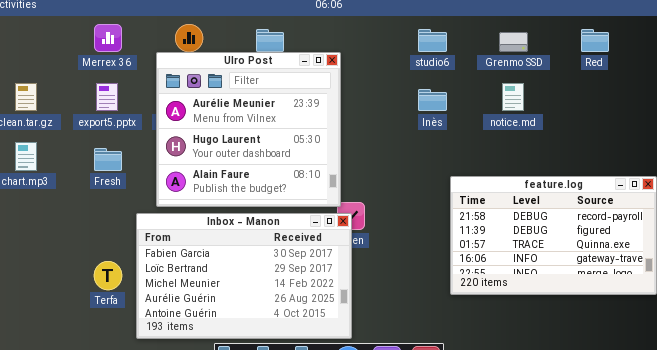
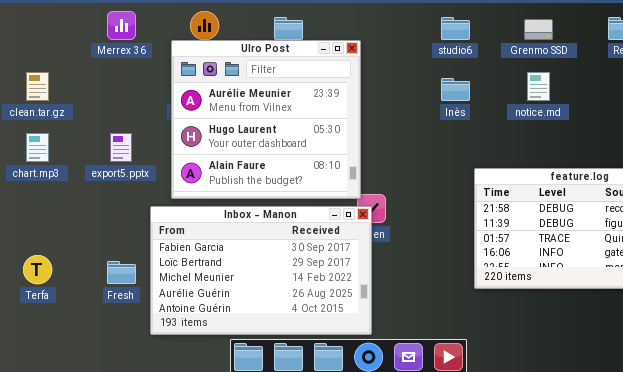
export5.pptx: [96,83,118,111] -> [110,133,132,162], moved
Fresh: [94,148,122,171] -> [107,261,136,284], moved
Terfa: [94,261,122,290] -> [23,255,52,284], moved

